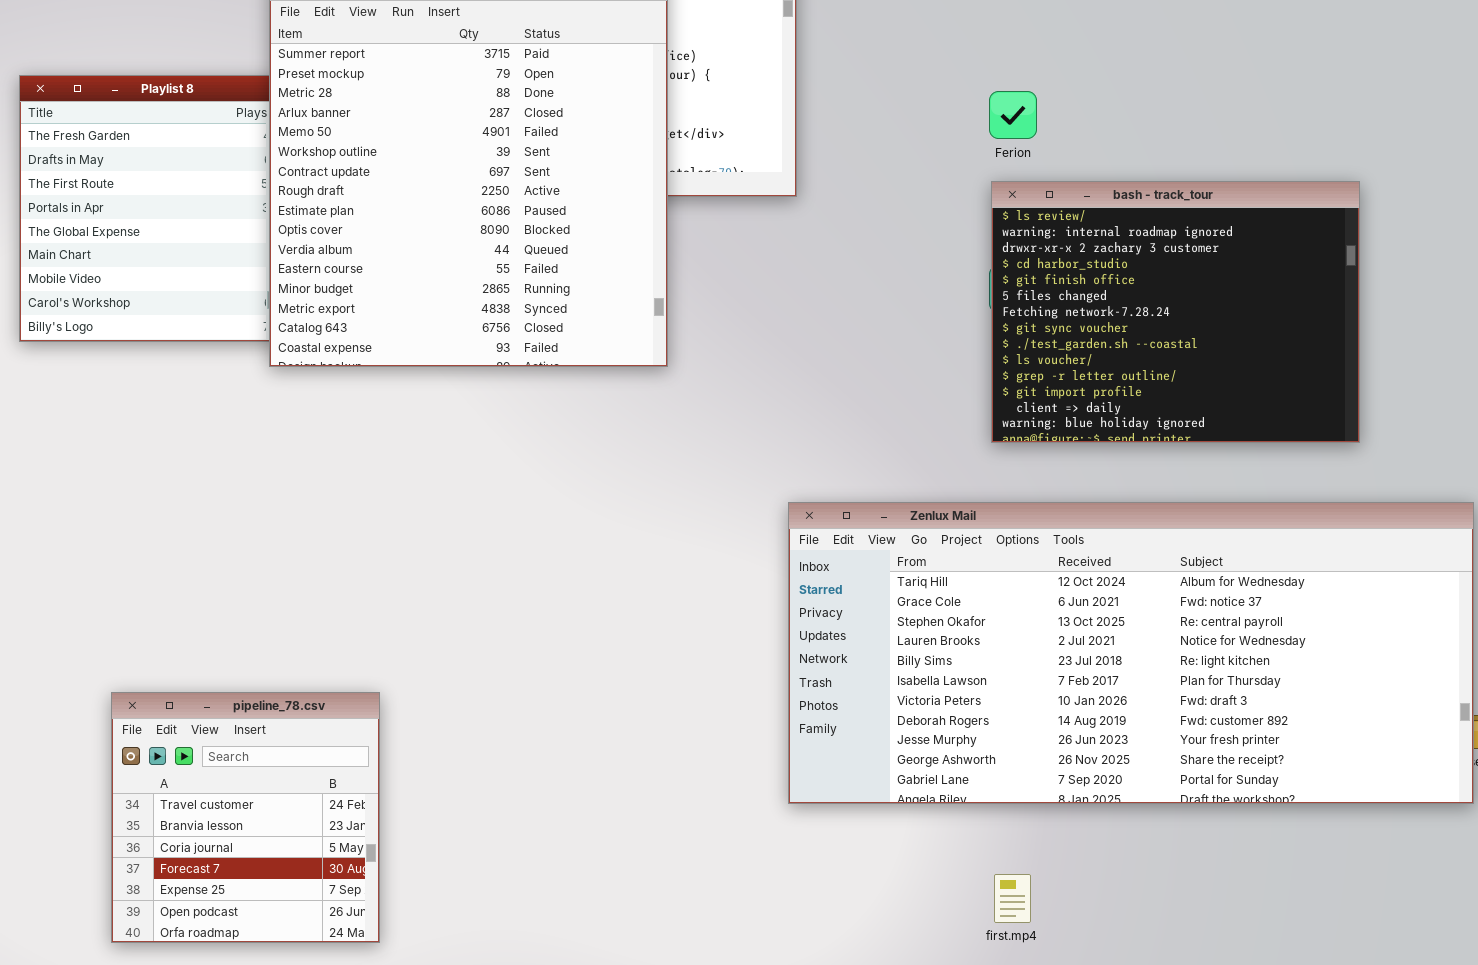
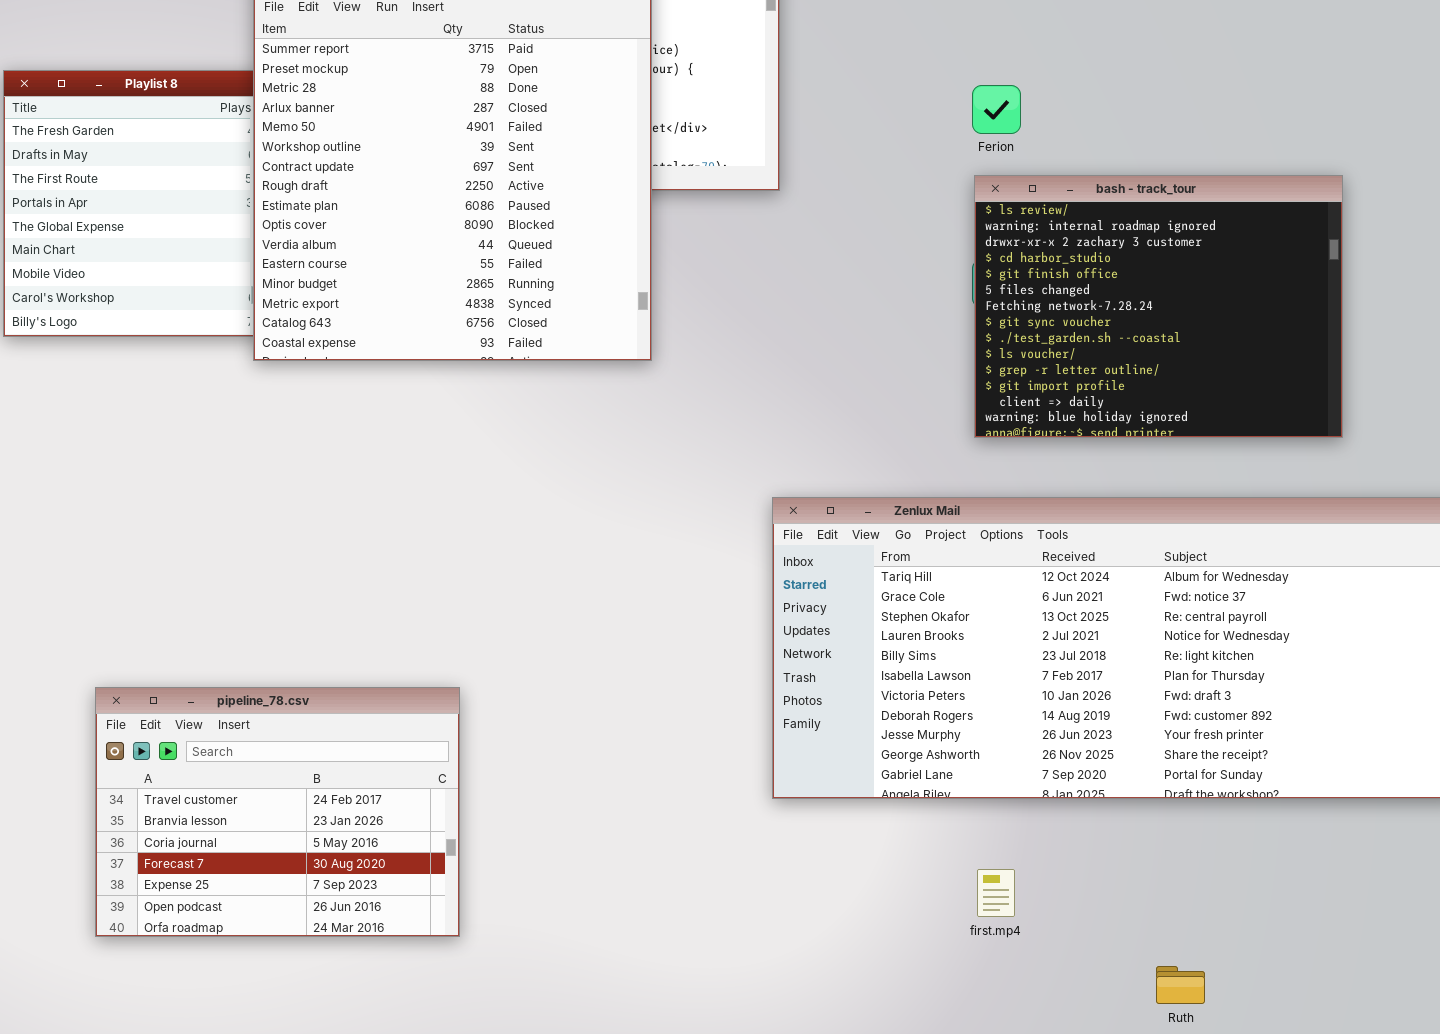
pipeline_78.csv: [111,692,380,943] -> [95,687,460,937], resized

